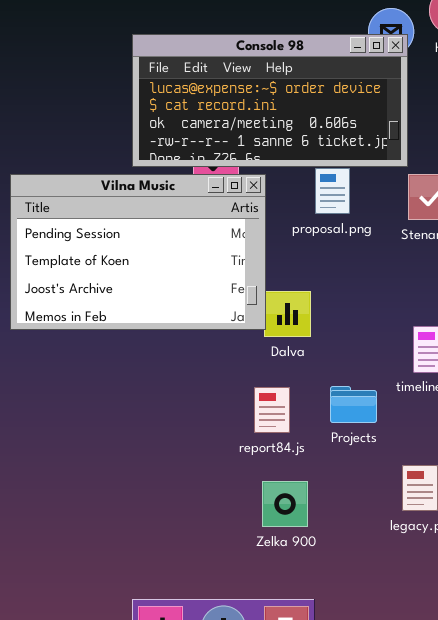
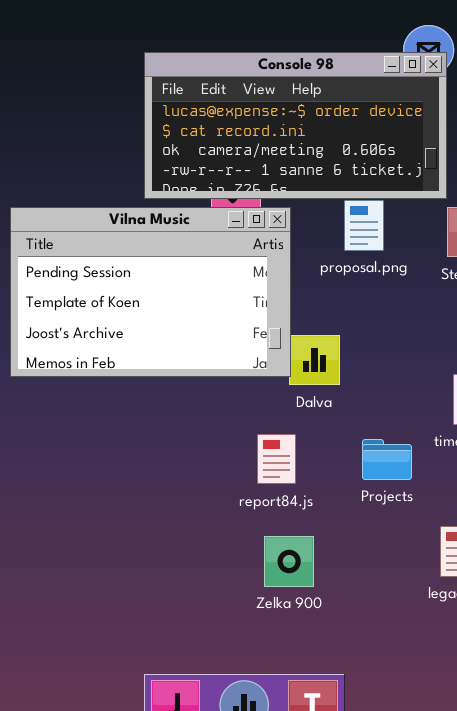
report84.js: [254,387,290,433] -> [257,434,296,484], moved
Zelka 900: [262,481,308,527] -> [264,536,314,587], moved

